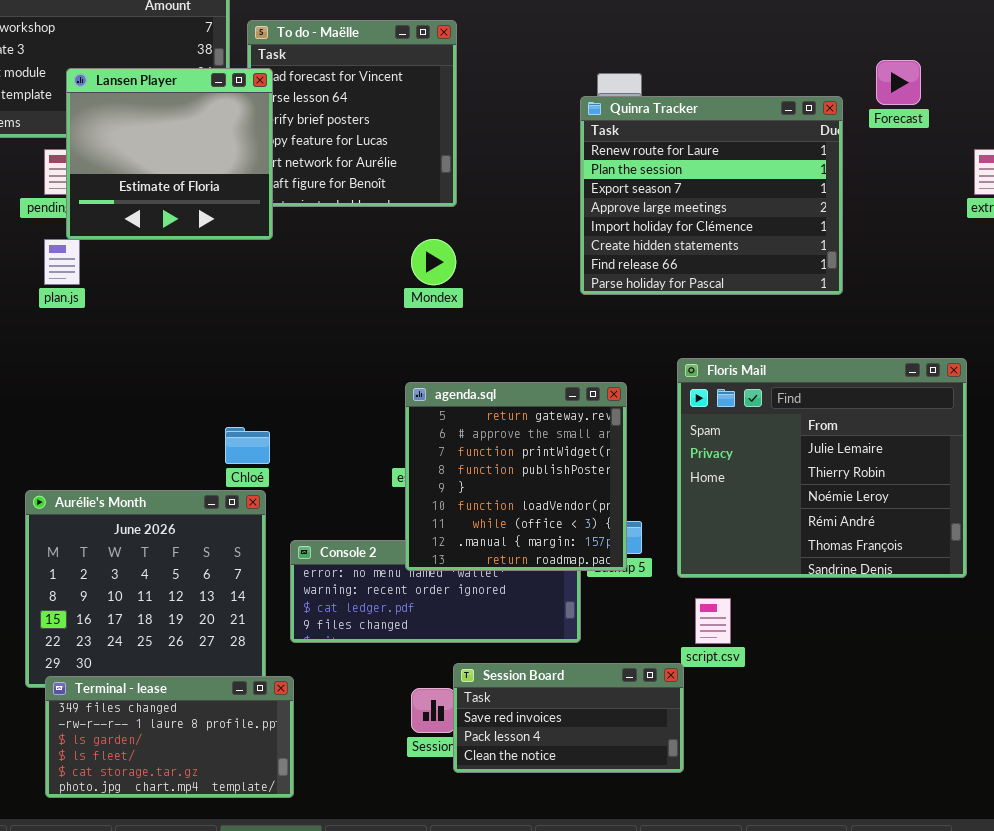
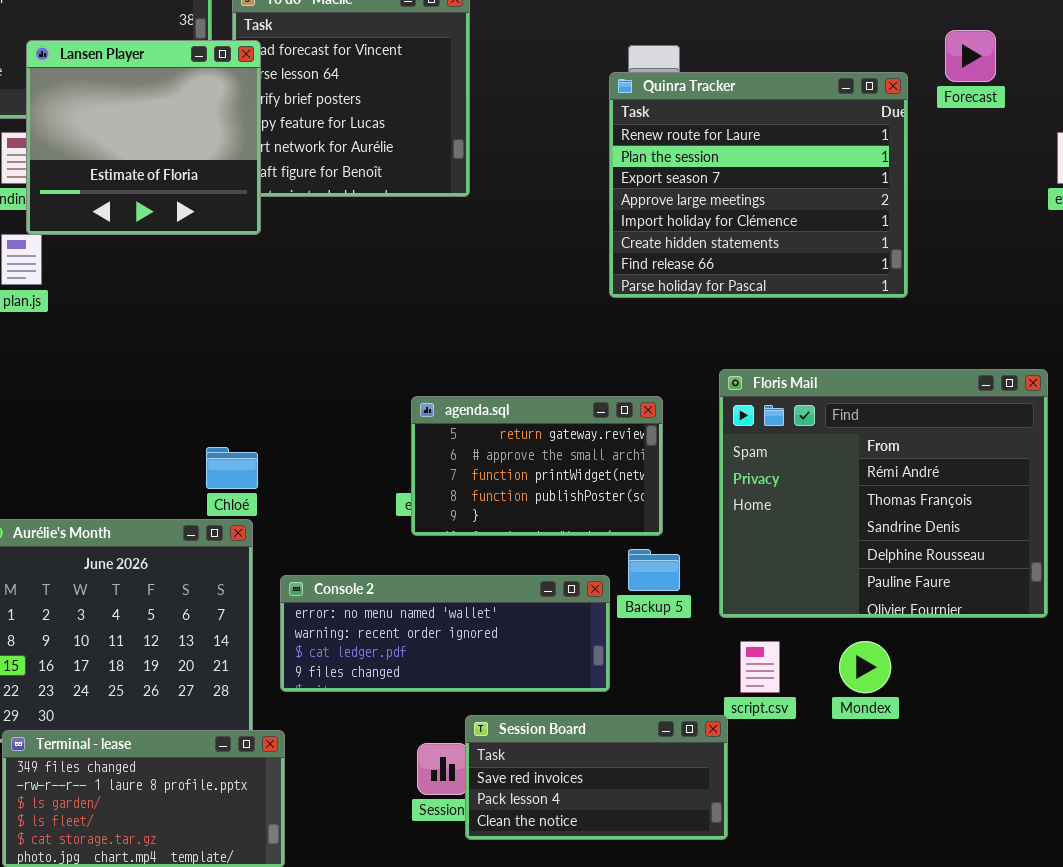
Mondex: [411,239,456,285] -> [839,641,891,693], moved
Floris Mail: [677,358,967,578] -> [719,369,1048,618], scrolled down 3 rows
agenda.sql: [405,382,627,571] -> [411,396,663,536], resized

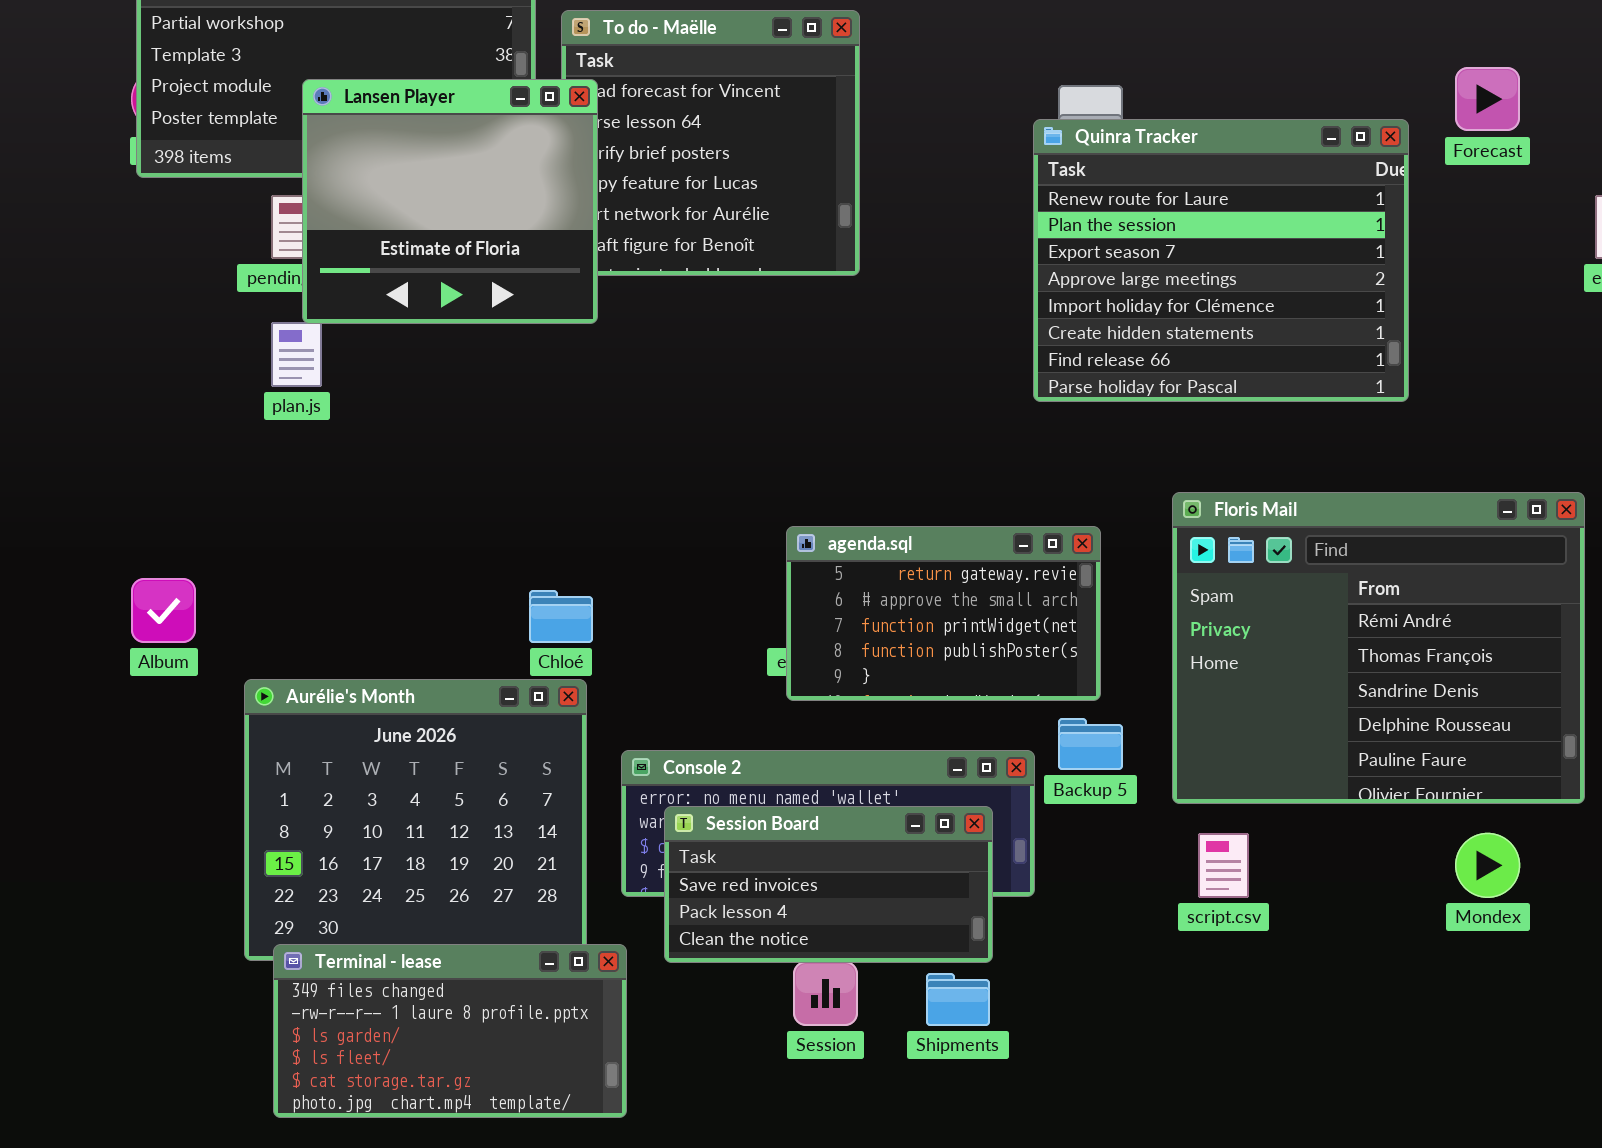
Mondex: [839,641,891,693] -> [1455,833,1520,898], moved
Session Board: [465,715,728,840] -> [664,806,993,963], moved

